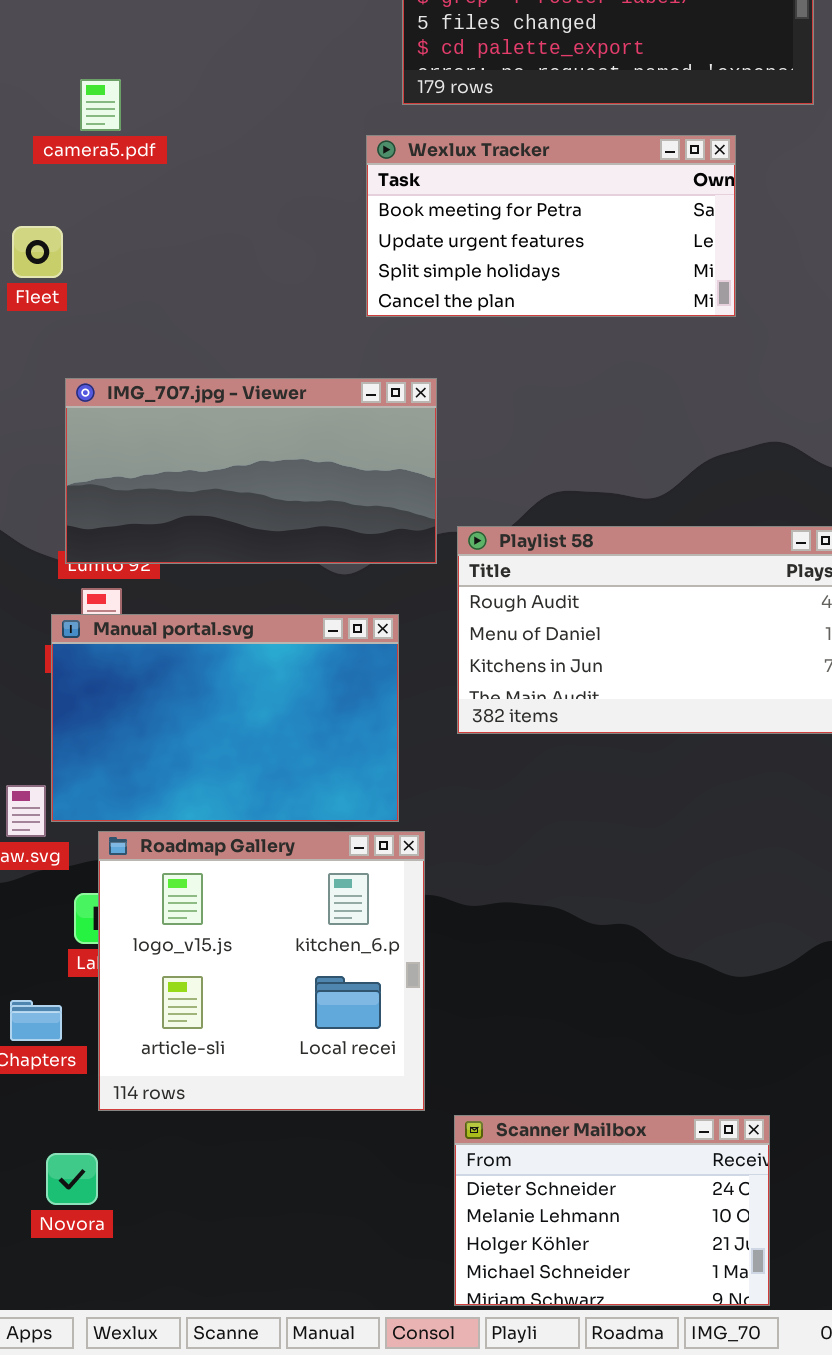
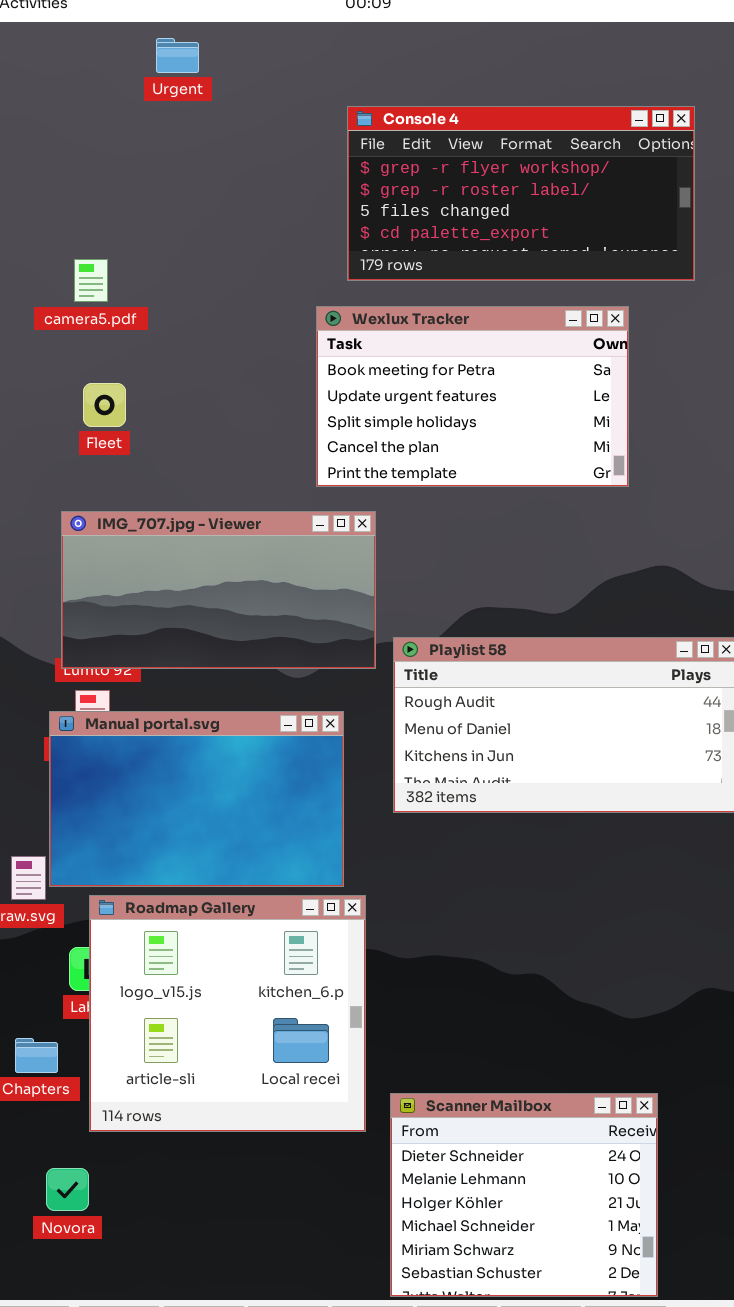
Wexlux Tracker: [366,135,736,317] -> [316,306,629,487], resized
Fleet: [12,226,63,278] -> [83,383,126,427], moved
Scanner Mailbox: [454,1115,770,1306] -> [390,1093,658,1297], resized

